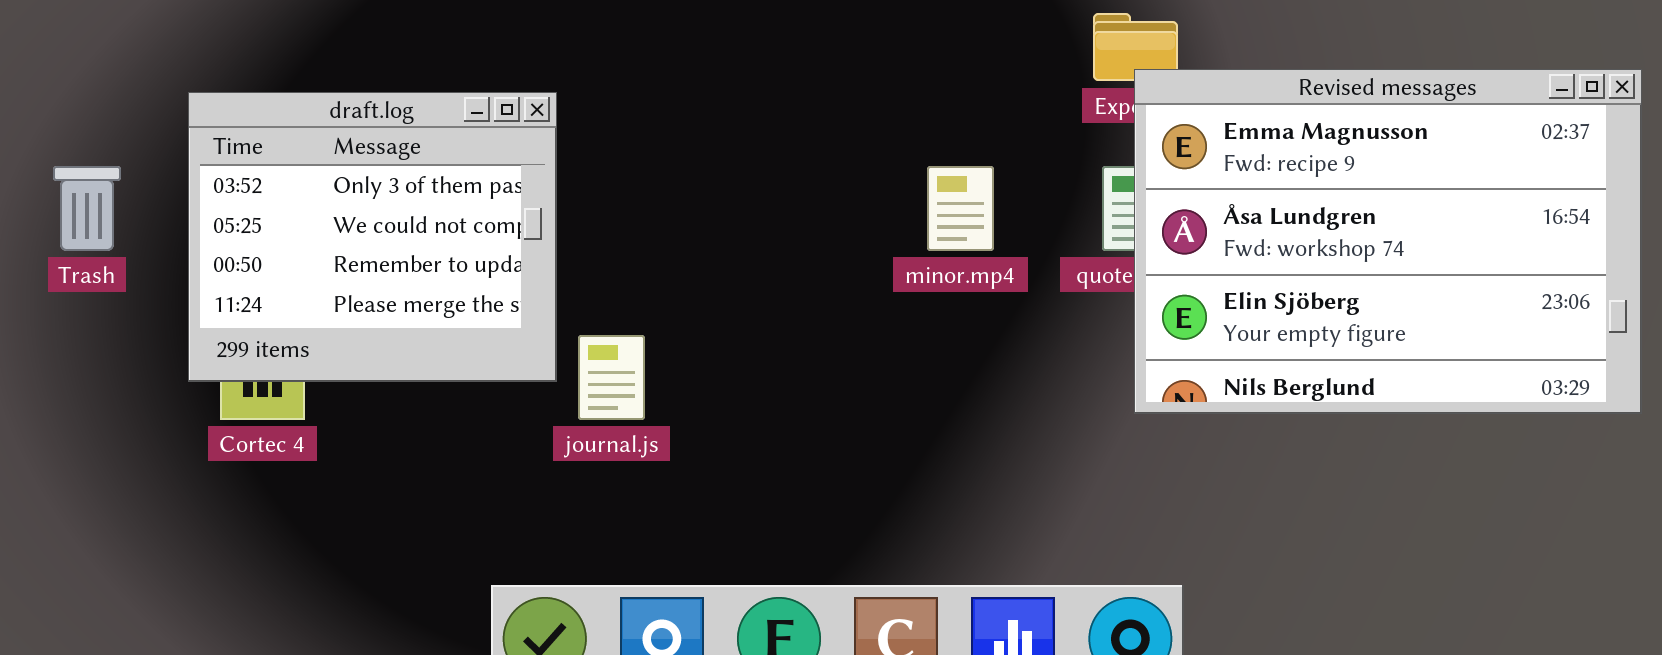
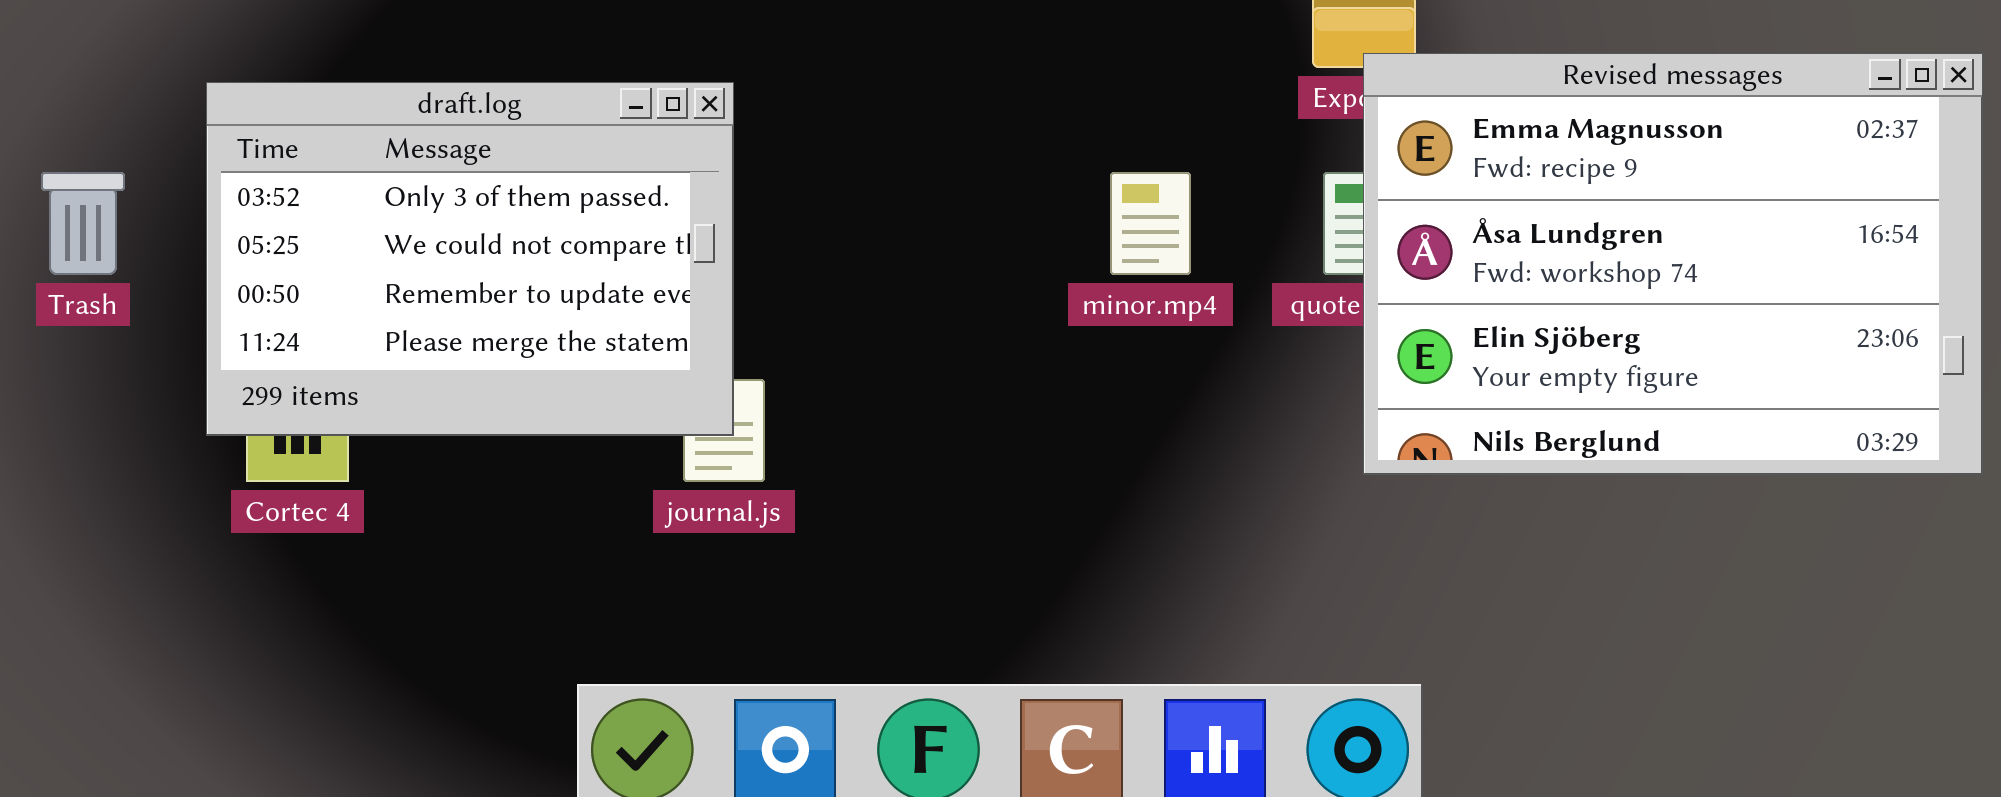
draft.log: [188,92,557,382] -> [206,82,734,436], resized

